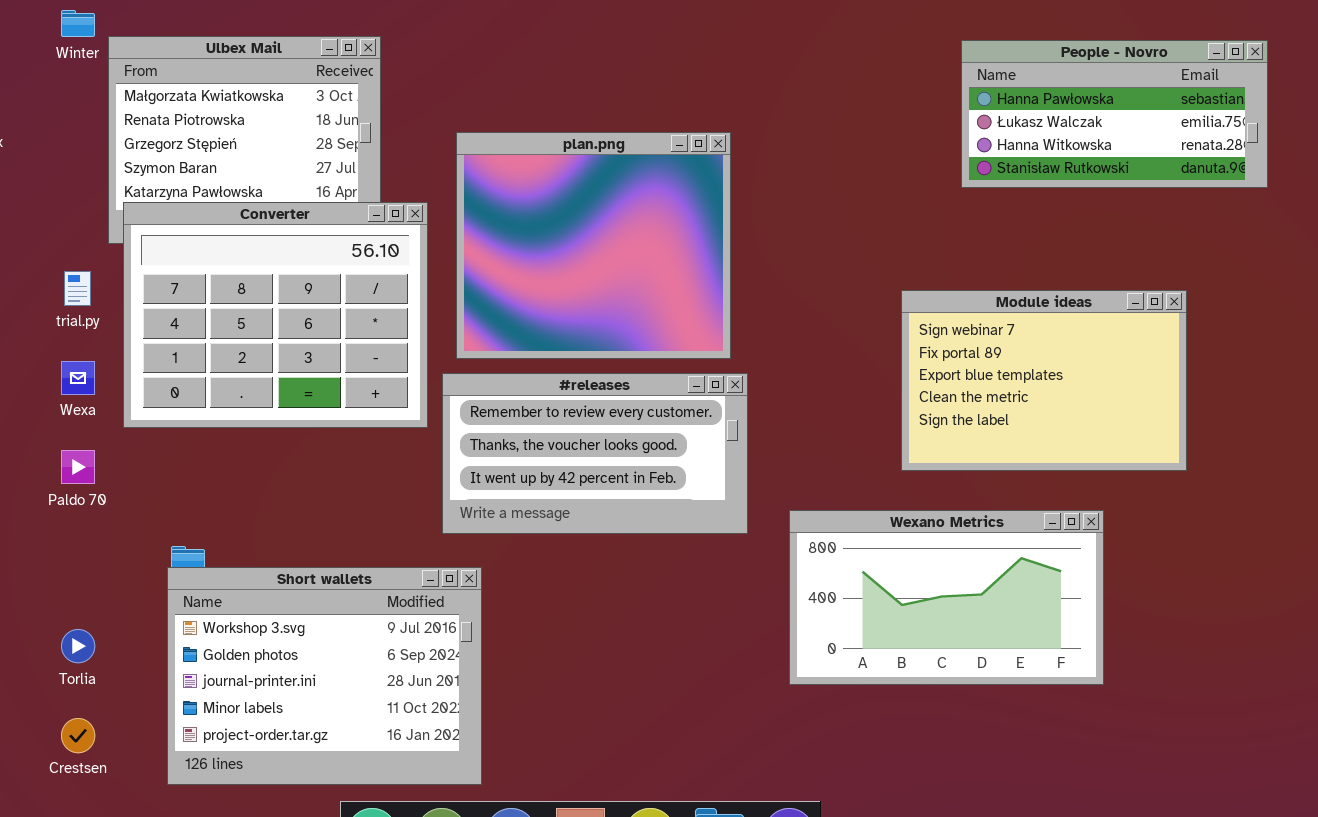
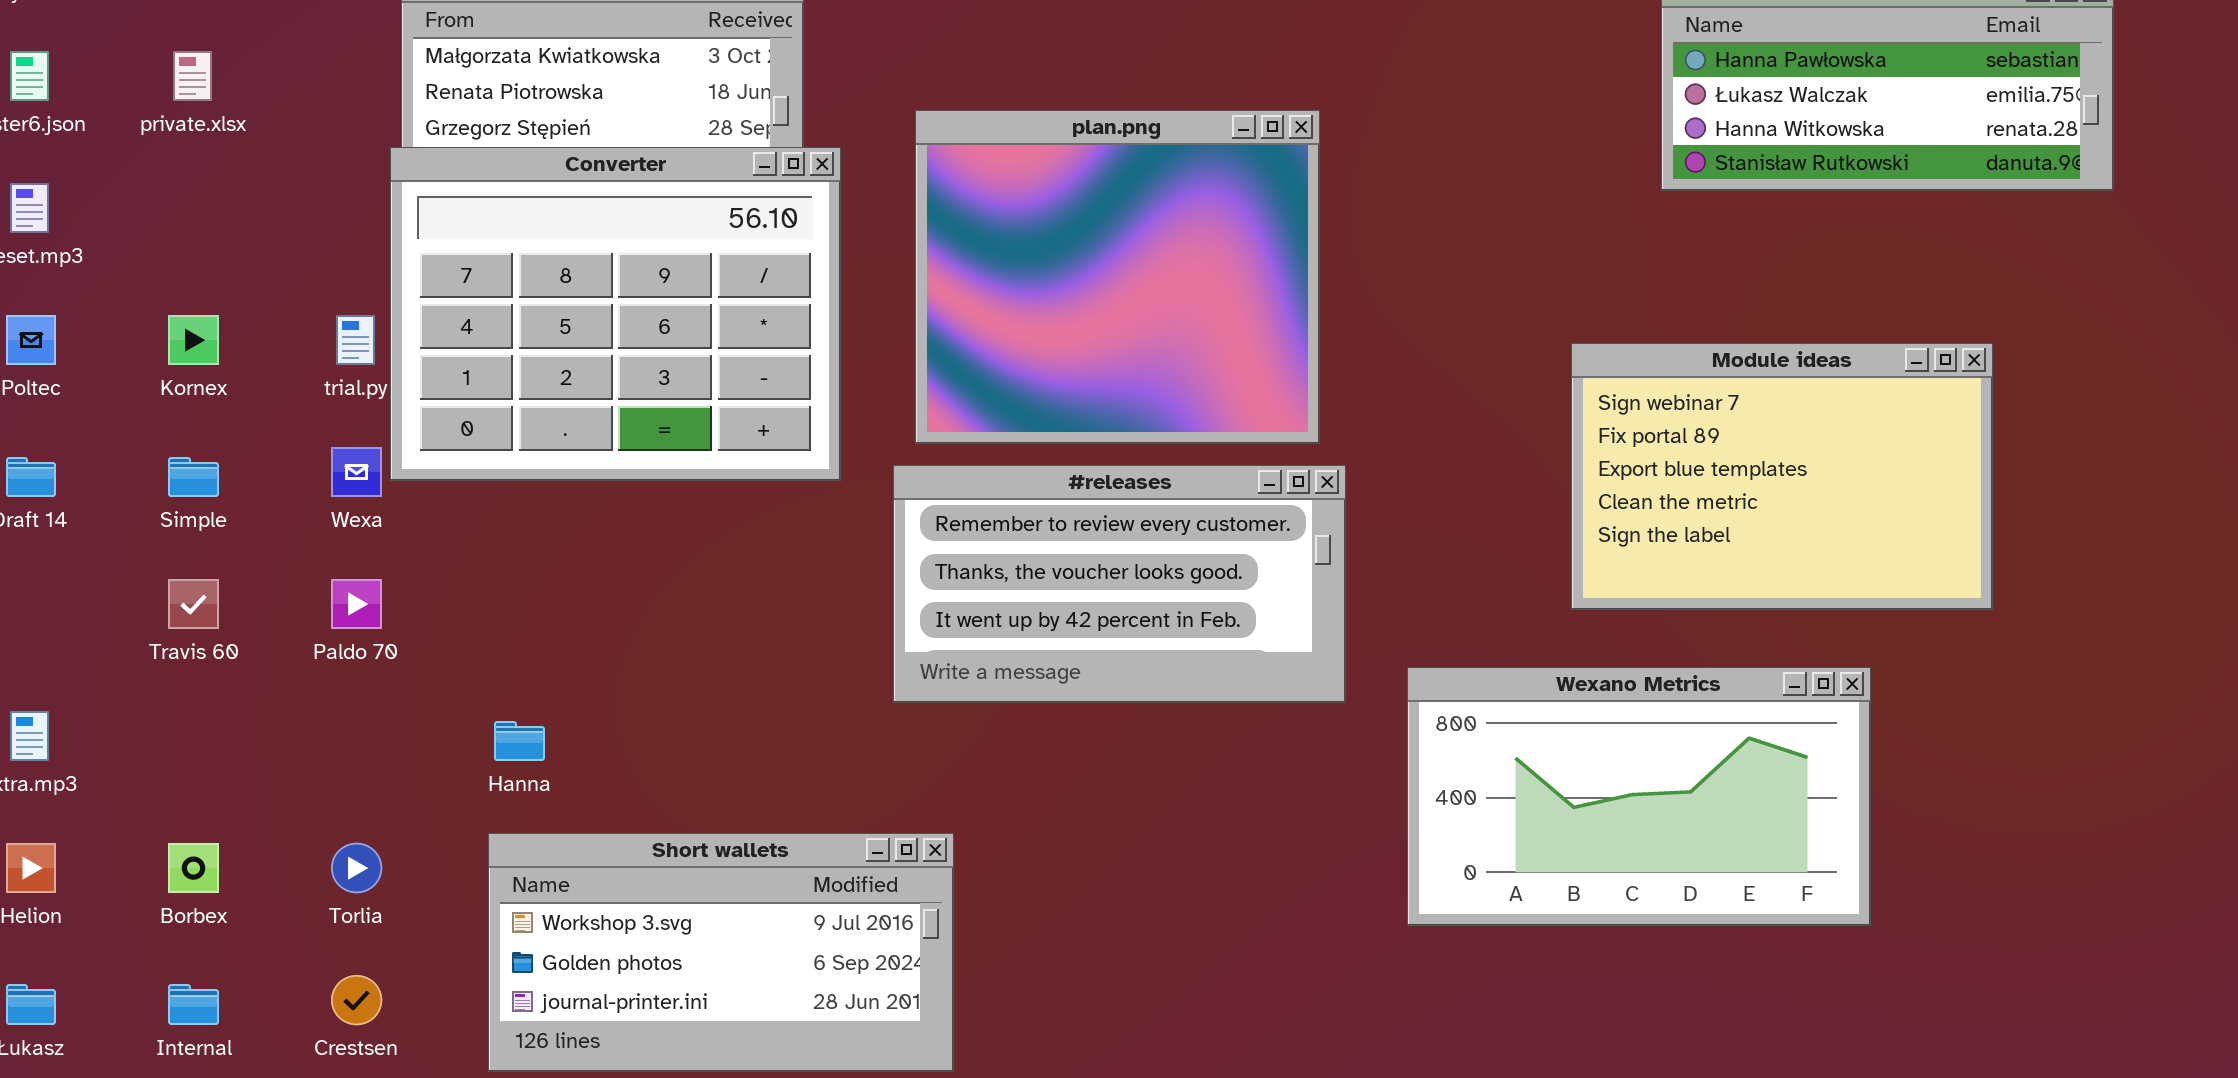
Converter: [123,202,428,428] -> [390,147,841,481], moved
Short wallets: [167,567,482,785] -> [488,833,954,1072], resized

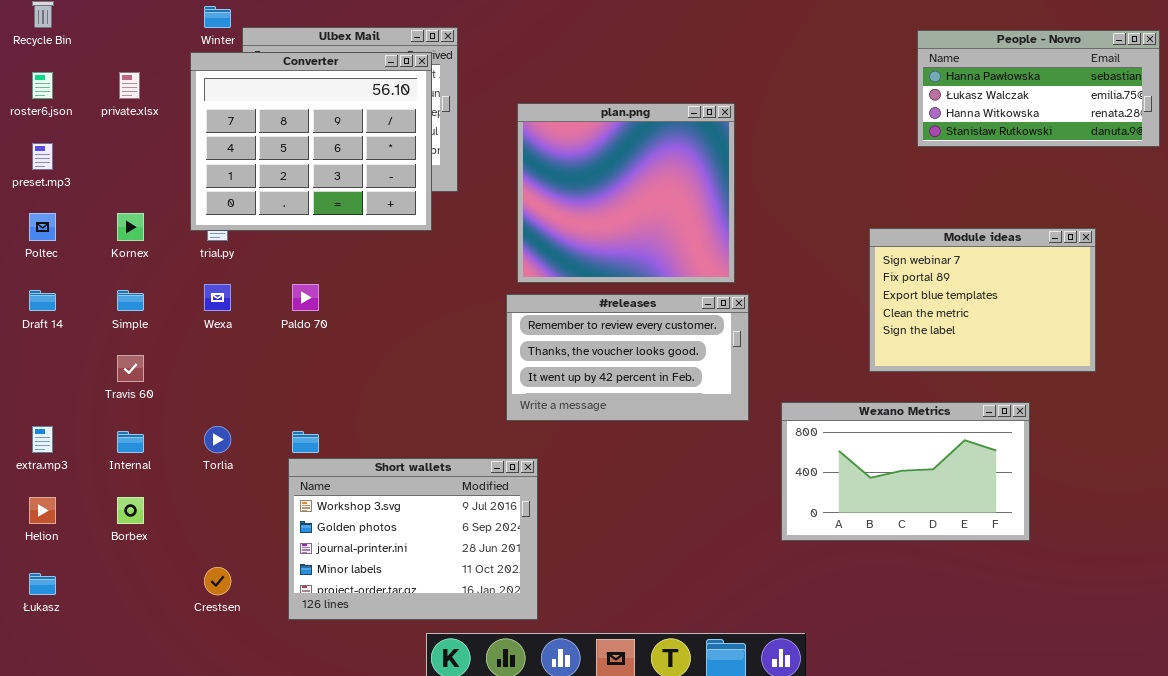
Converter: [390,147,841,481] -> [190,52,432,231], moved
Paldo 70: [331,579,382,629] -> [292,284,319,311], moved
Short wallets: [488,833,954,1072] -> [288,458,538,620], resized
Torlia: [331,843,382,893] -> [204,426,231,453], moved
Internal: [168,984,219,1025] -> [117,431,144,453], moved

